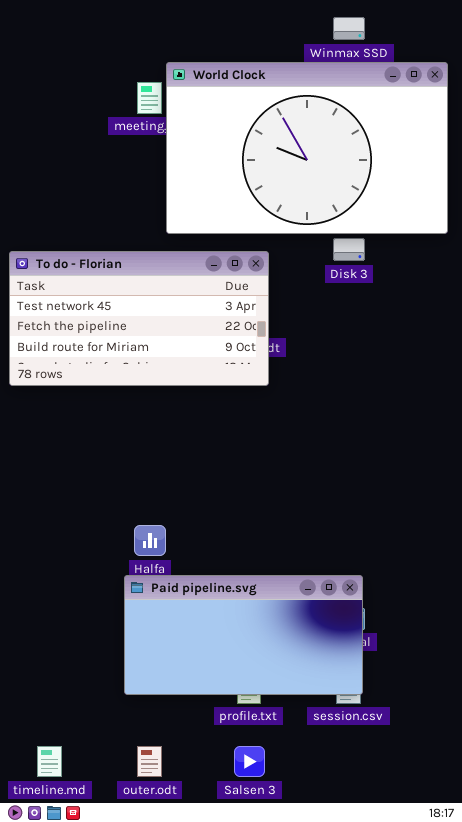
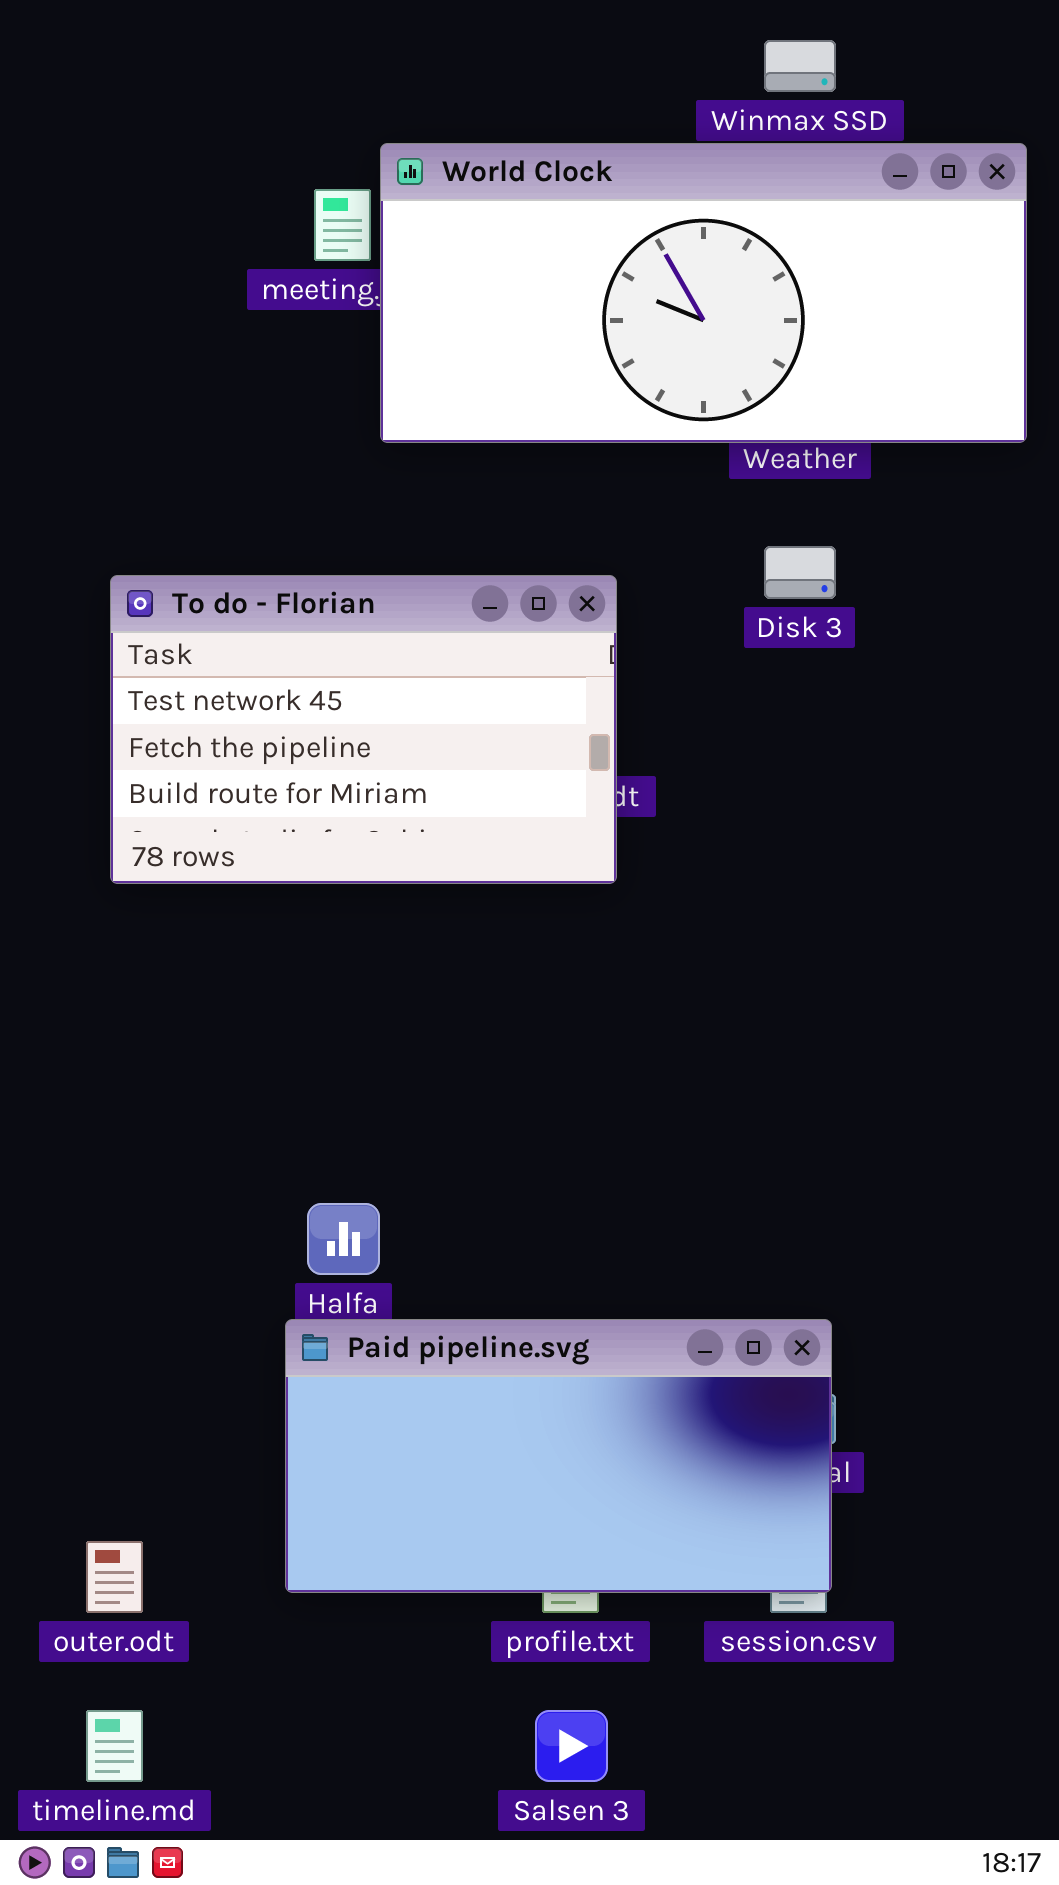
World Clock: [166,62,448,234] -> [380,143,1027,443], resized
To do - Florian: [9,251,269,386] -> [110,575,617,884], resized
outer.odt: [137,746,162,777] -> [86,1541,143,1613], moved

